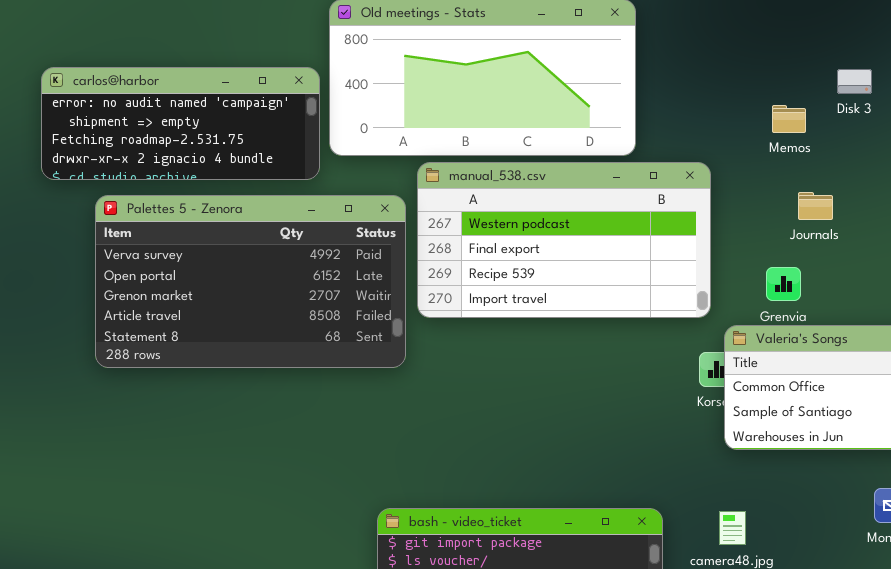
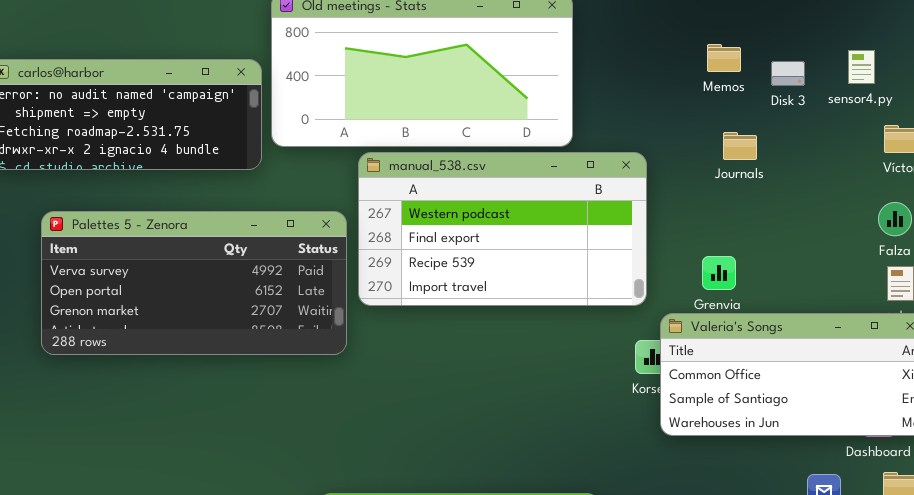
Memos: [772,105,806,133] -> [707,44,741,72], moved
Journals: [798,192,833,220] -> [723,132,757,160], moved
Palettes 5 - Zenora: [95,195,406,368] -> [41,211,347,355], resized

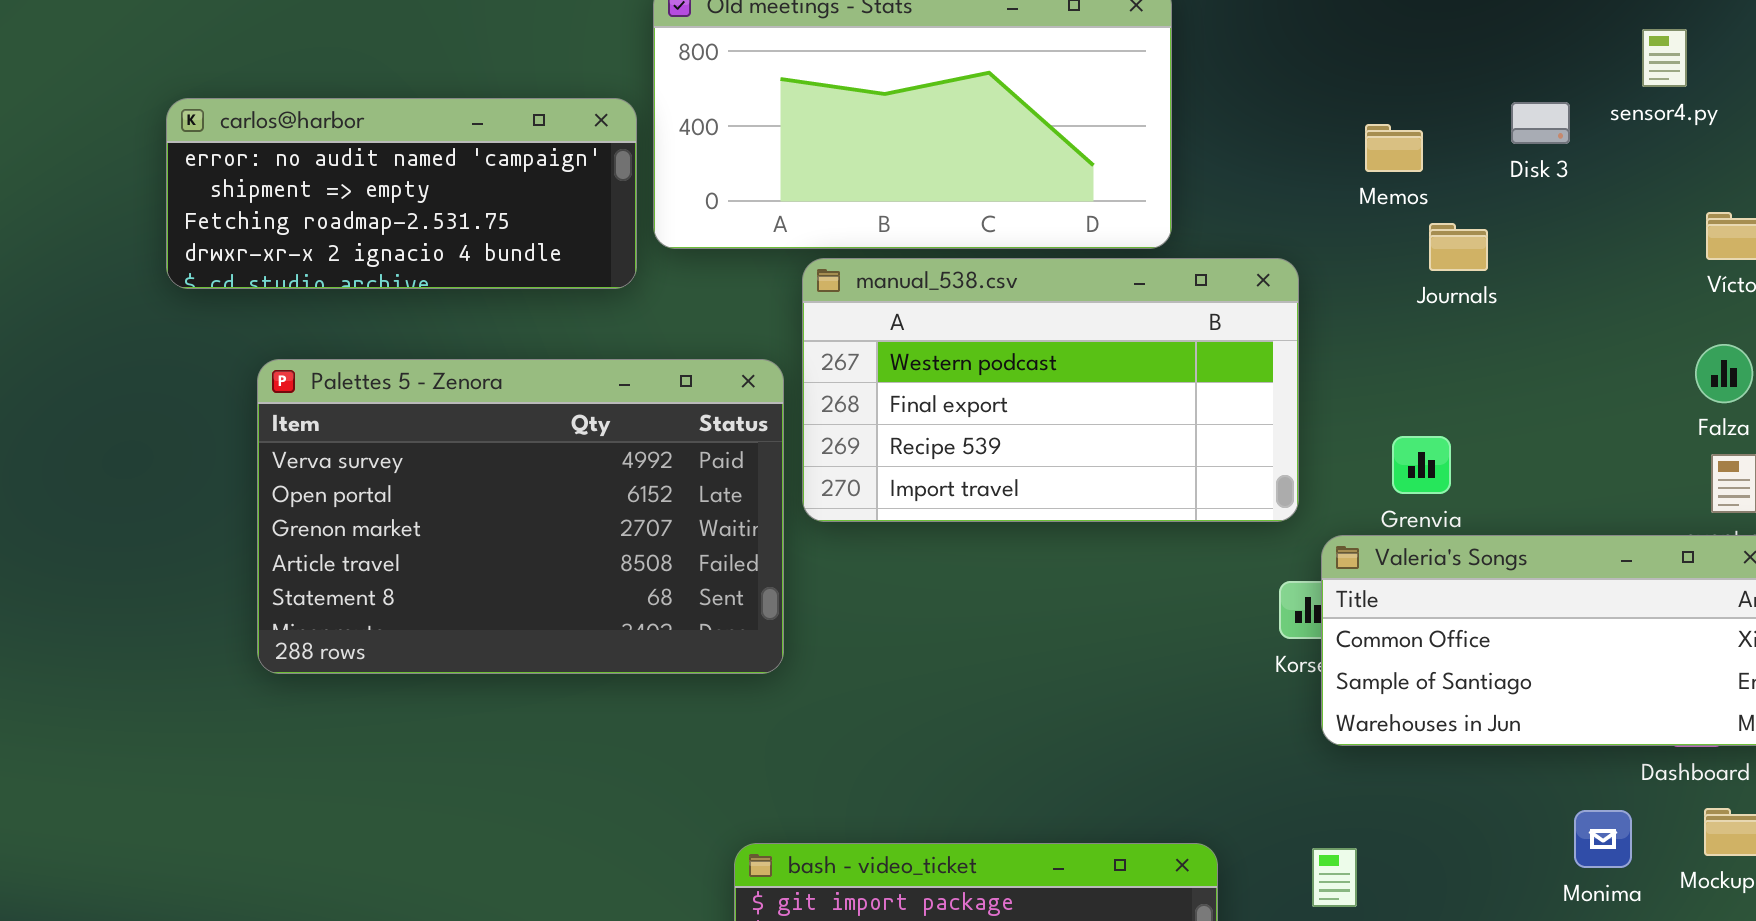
Memos: [707,44,741,72] -> [1365,124,1423,172], moved
sensor4.py: [848,50,875,84] -> [1642,29,1687,87], moved
Palettes 5 - Zenora: [41,211,347,355] -> [257,359,784,674], resized

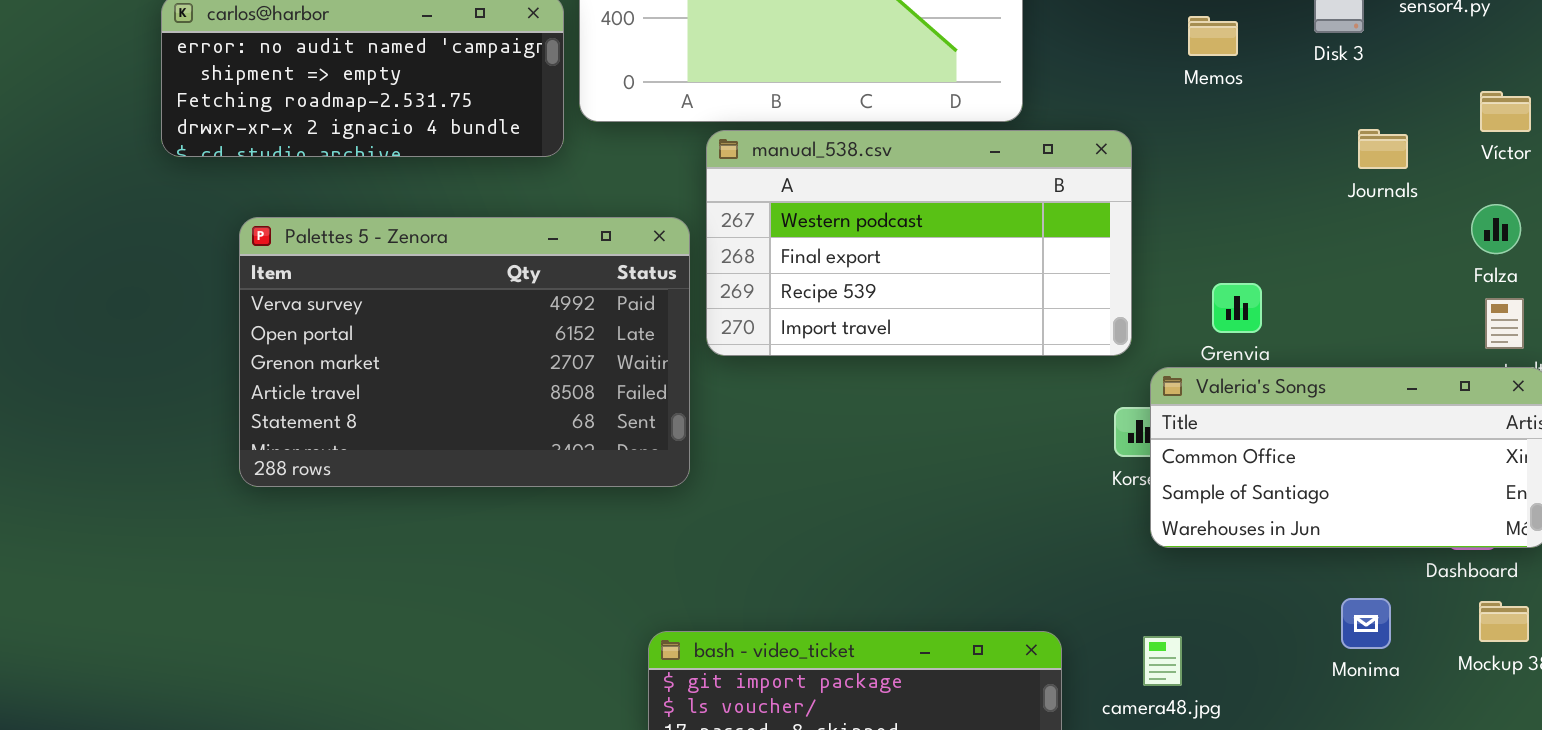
Journals: [1429,223,1488,271] -> [1358,129,1408,169], moved
Monima: [1574,810,1632,868] -> [1341,598,1391,649], moved

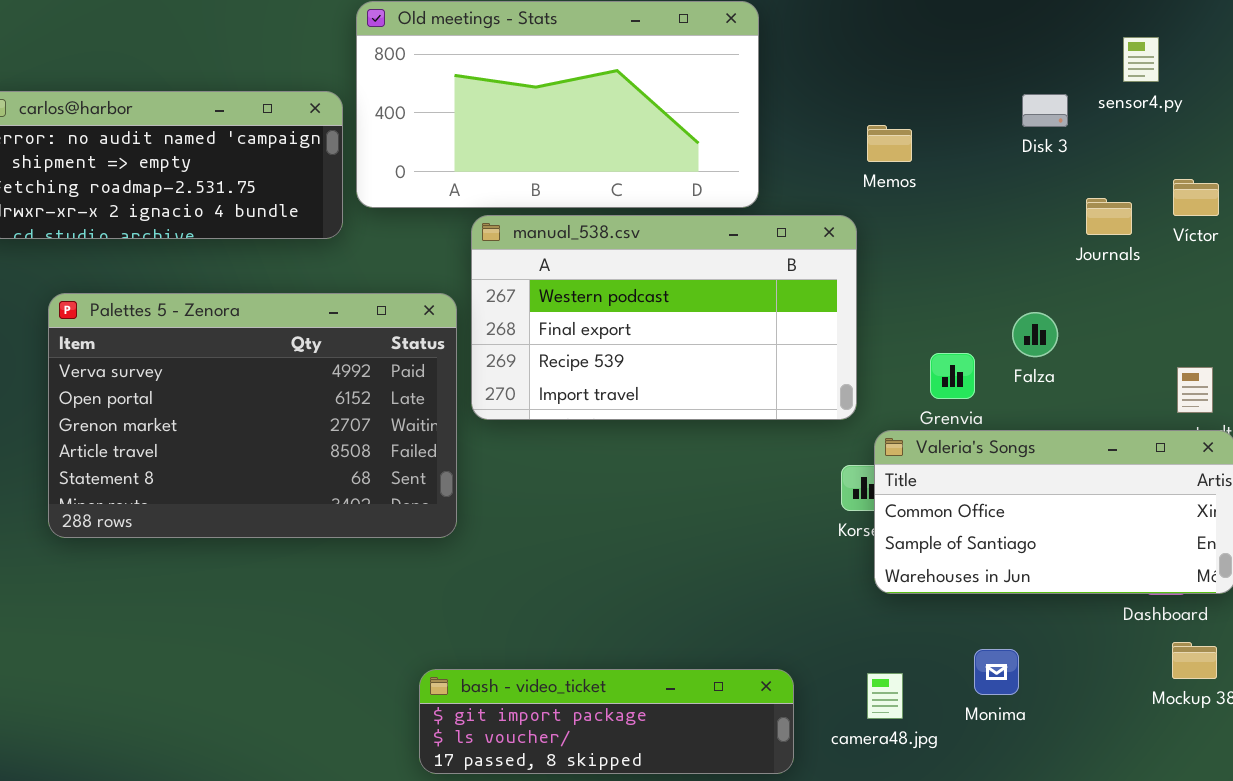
Memos: [1188,16,1238,56] -> [867,125,912,162], moved
Journals: [1358,129,1408,169] -> [1086,198,1132,235], moved
Falza: [1471,204,1521,254] -> [1012,312,1058,357], moved
Monima: [1341,598,1391,649] -> [974,649,1019,695], moved

